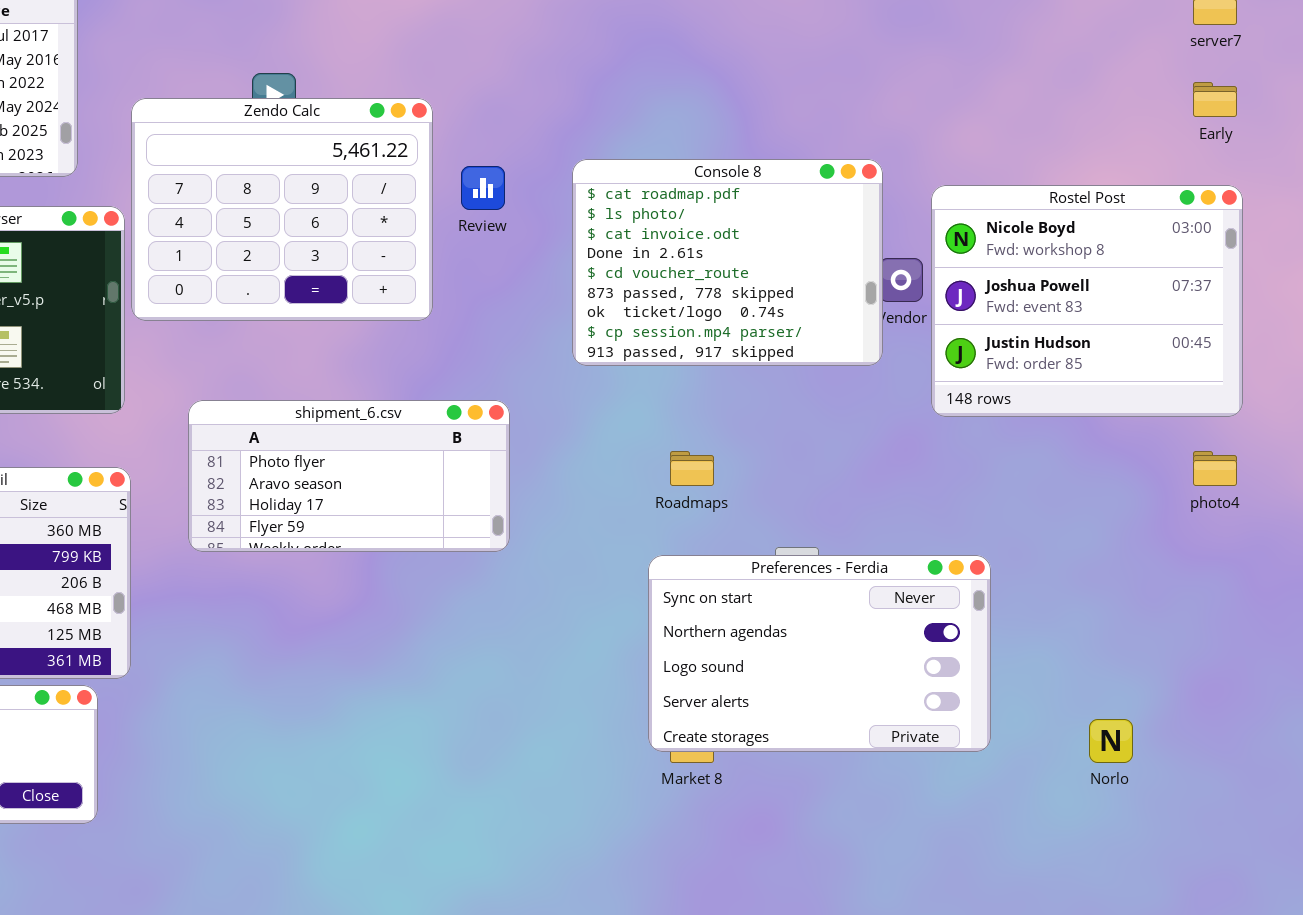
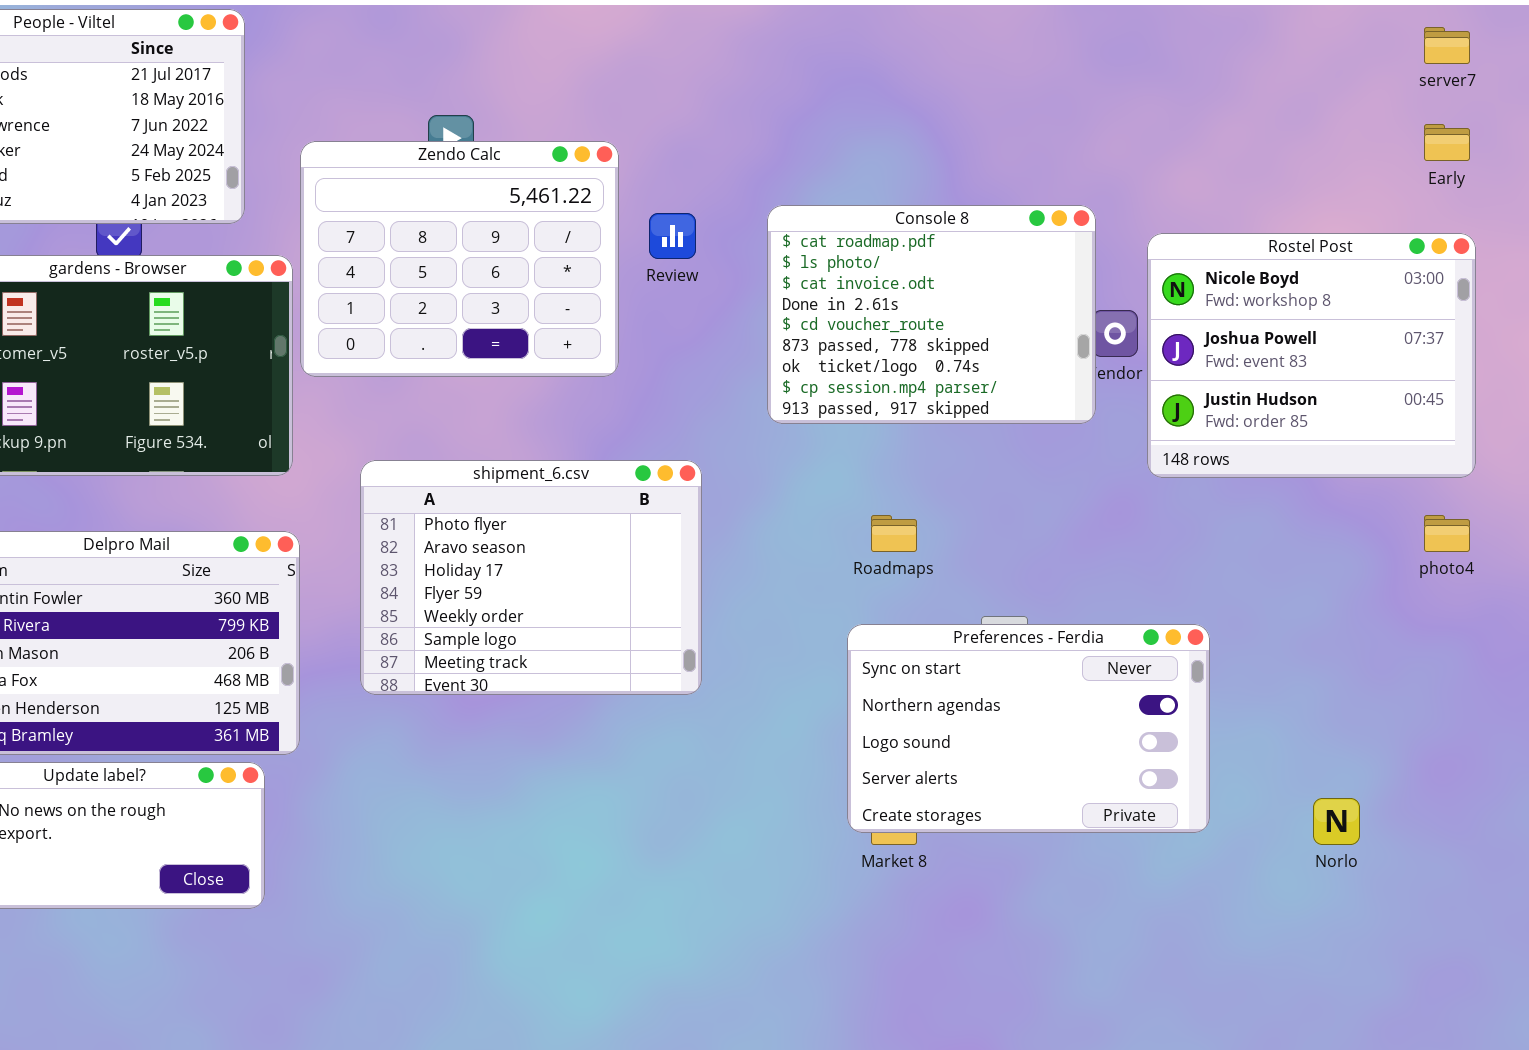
shipment_6.csv: [188,400,510,552] -> [360,460,702,695], resized

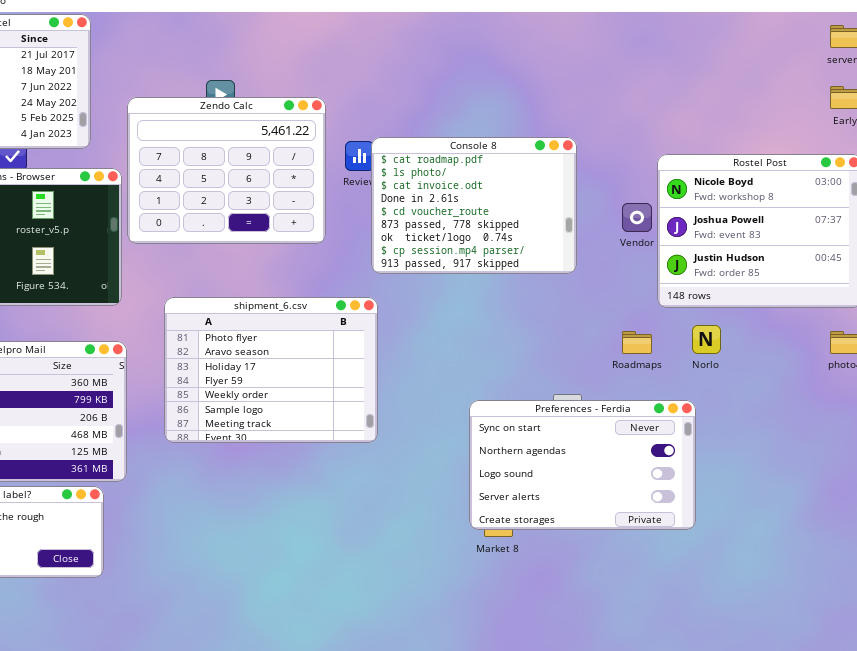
Console 8: [767,205,1096,424] -> [371,137,577,274], moved
Roadmaps: [871,515,917,552] -> [622,331,652,354], moved
Norlo: [1313,798,1360,845] -> [692,325,721,354], moved

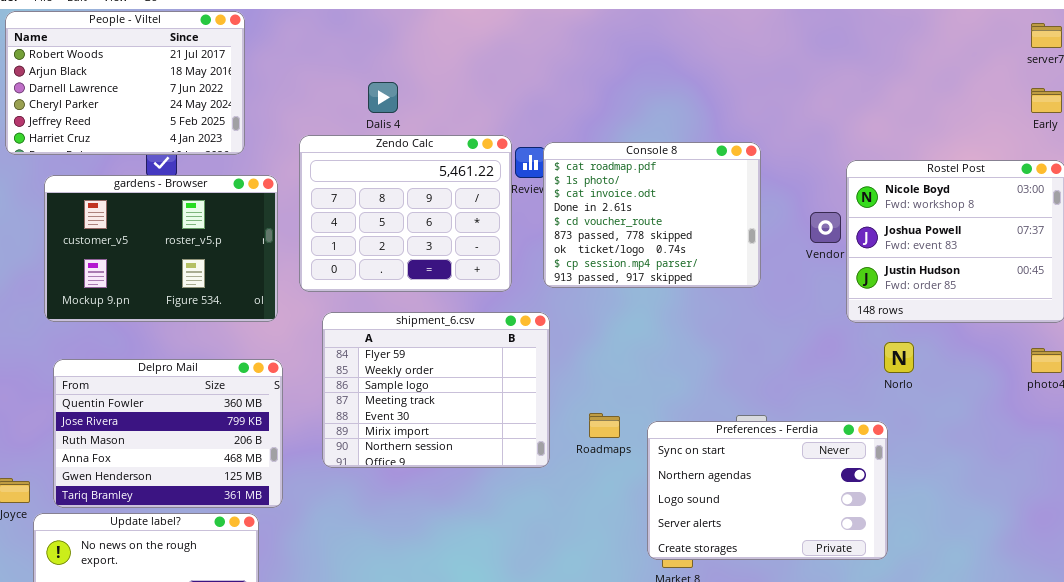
Zendo Calc: [127,97,326,244] -> [299,135,512,292], moved
shipment_6.csv: [164,297,378,443] -> [322,312,550,468], scrolled down 3 rows
Roadmaps: [622,331,652,354] -> [589,413,620,438], moved

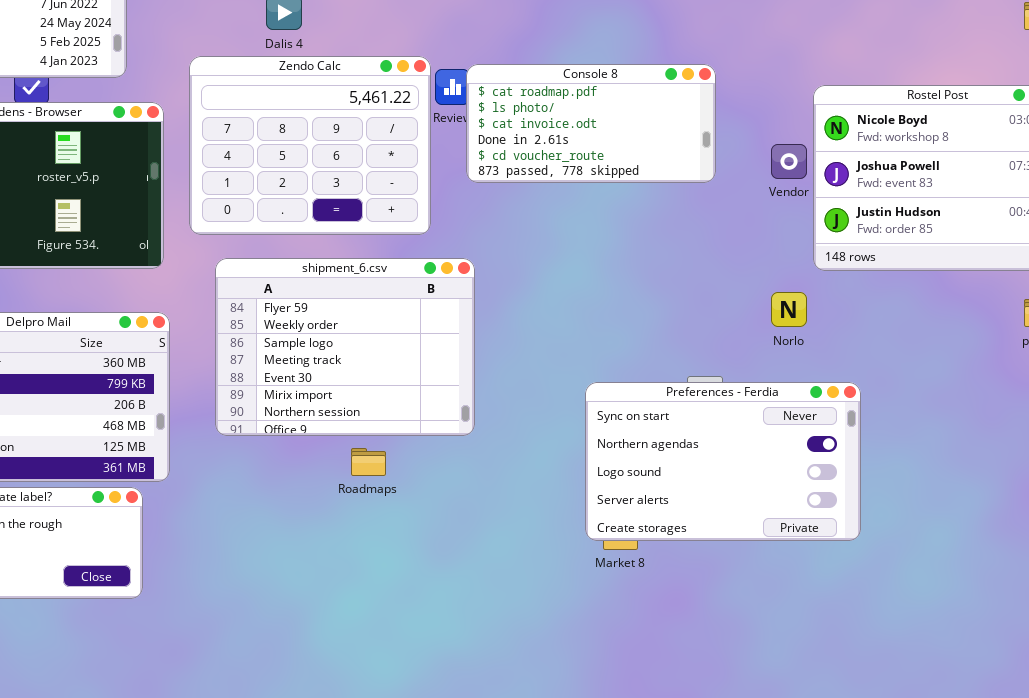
Console 8: [543,142,761,288] -> [466,64,716,183], resized
Norlo: [884,342,914,373] -> [771,292,807,327], moved
Roadmaps: [589,413,620,438] -> [351,448,386,476], moved

